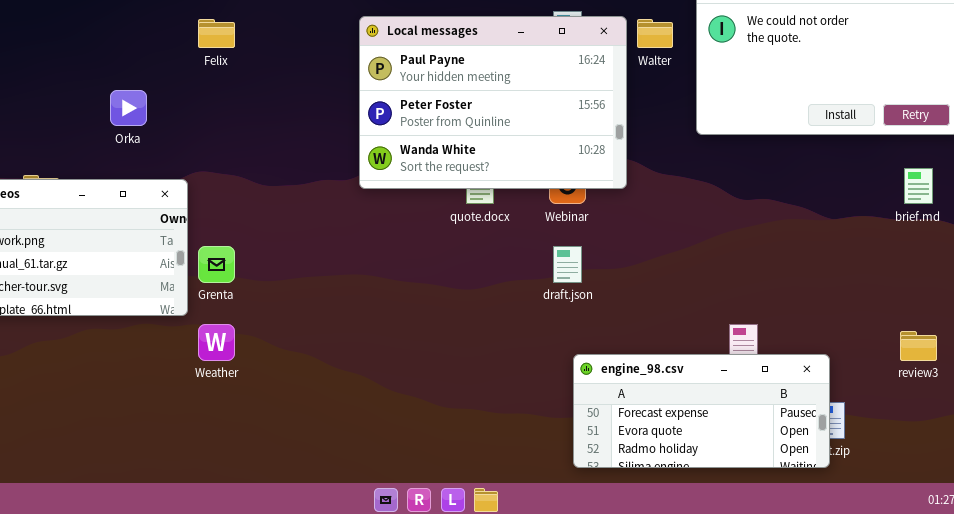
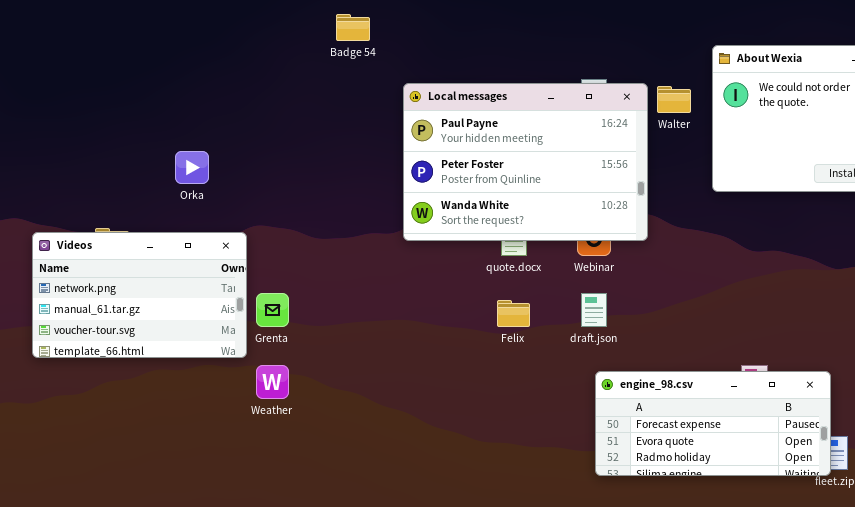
Felix: [198,19,235,48] -> [497,300,530,327], moved
engine_98.csv: [573,354,830,468] -> [595,371,831,476], moved

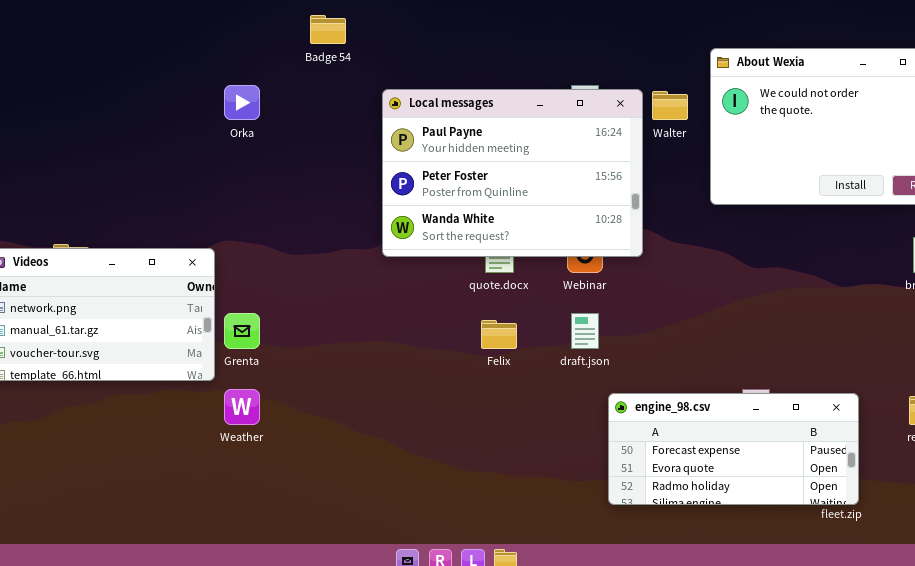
Orka: [175,151,209,184] -> [224,85,260,120], moved
engine_98.csv: [595,371,831,476] -> [608,393,859,505], moved

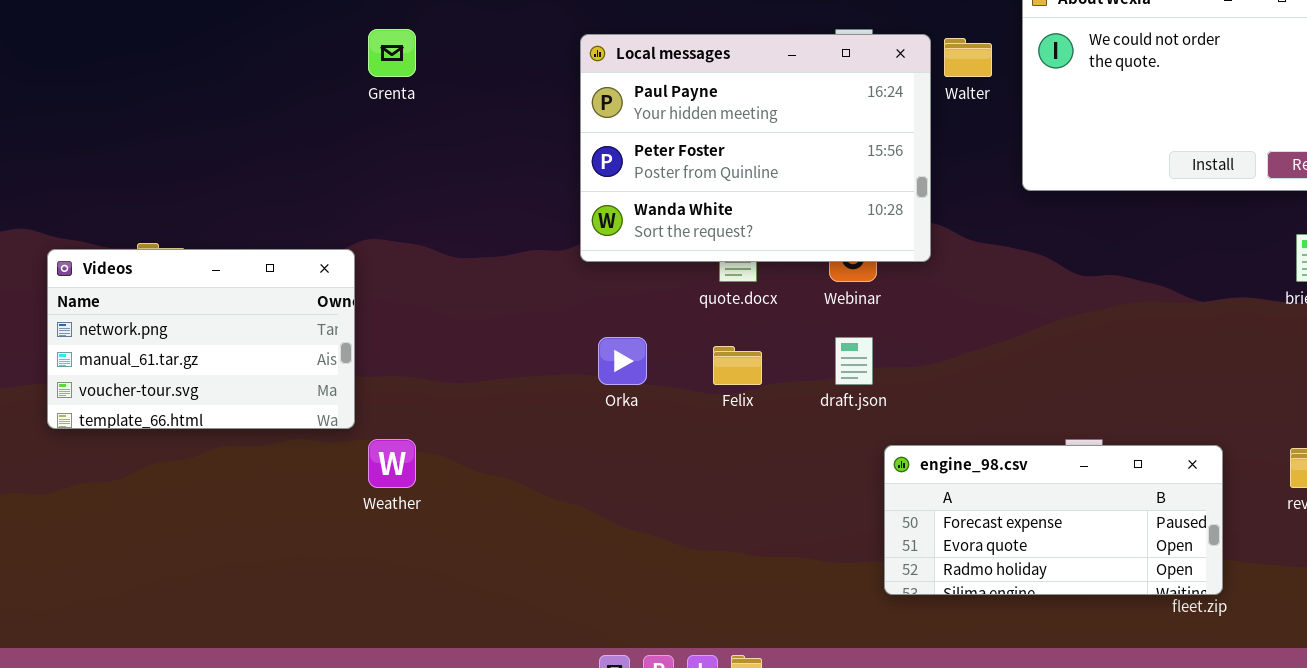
Orka: [224,85,260,120] -> [598,337,647,385], moved
Grenta: [224,313,260,349] -> [368,29,416,77], moved

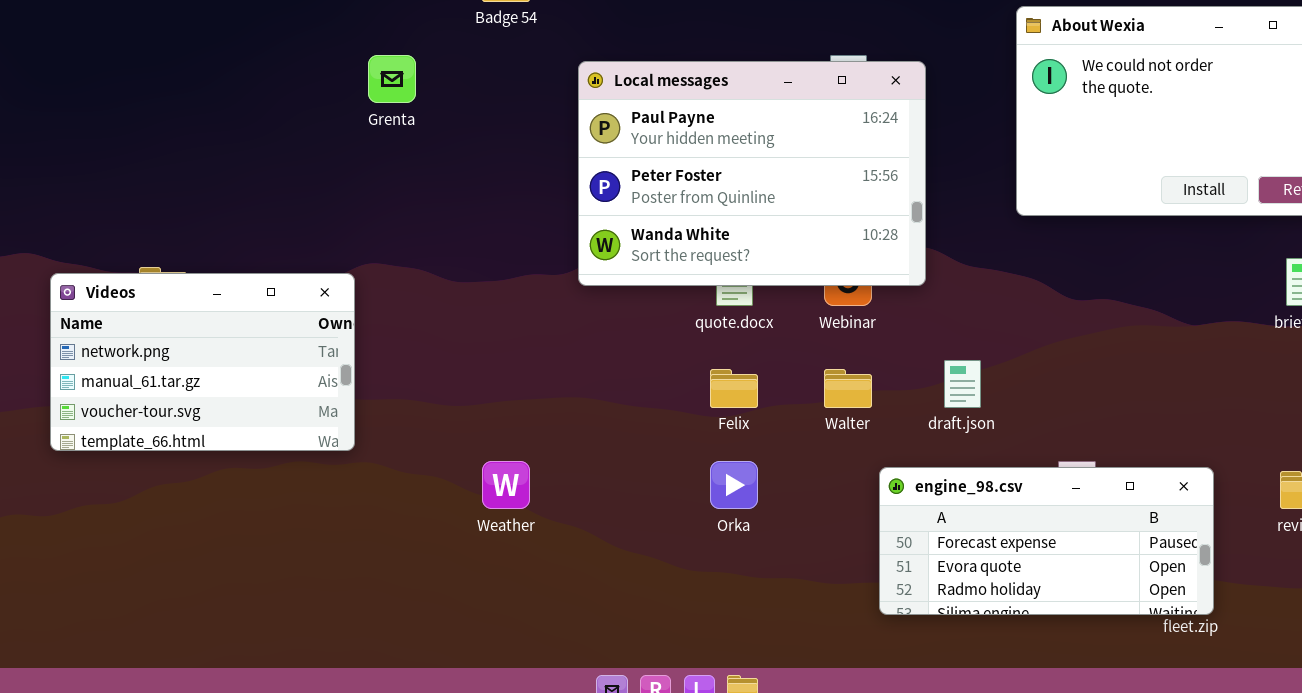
Walter: [944,38,992,77] -> [824,369,872,408], moved
Orka: [598,337,647,385] -> [710,461,758,509], moved
draft.json: [835,337,873,385] -> [944,360,981,408], moved
Weather: [368,439,416,488] -> [482,461,530,509], moved

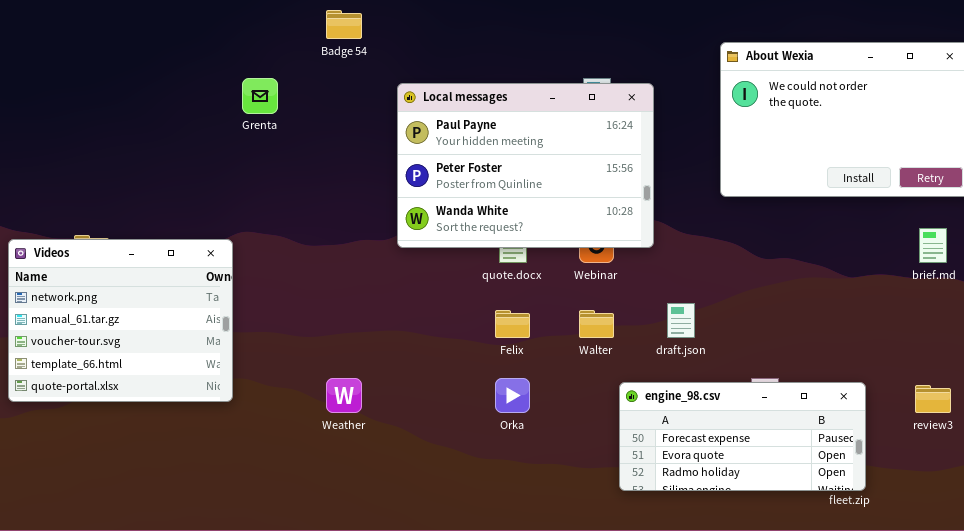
Videos: [50,273,355,451] -> [8,239,233,402], resized

